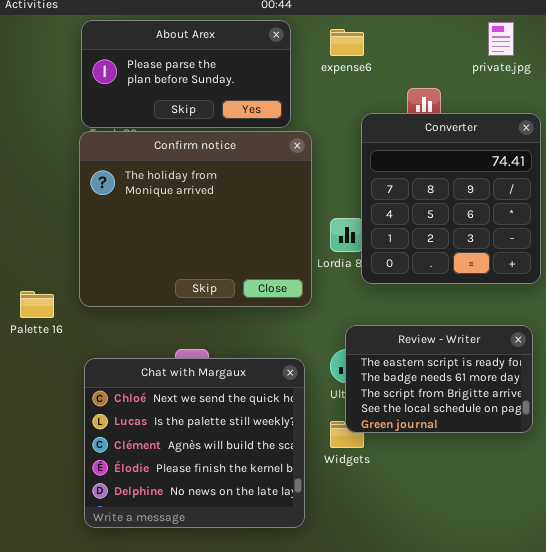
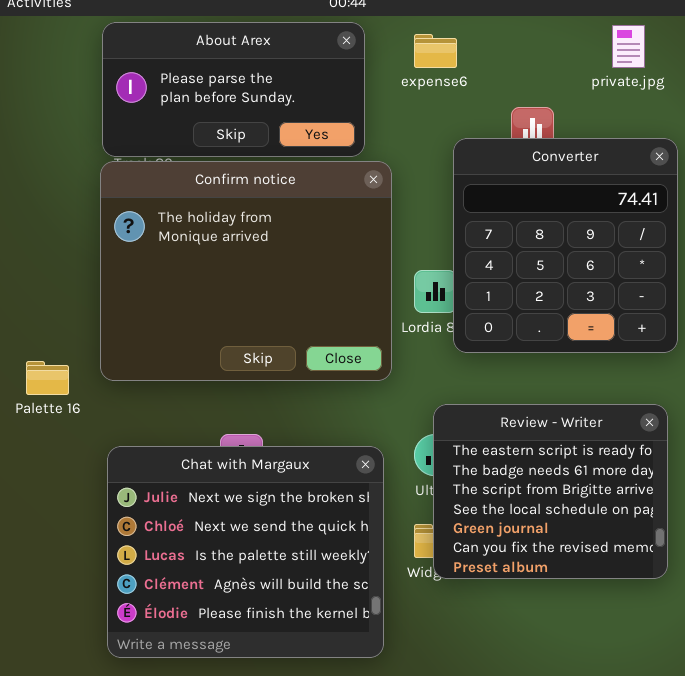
Review - Writer: [345,325,533,433] -> [433,404,668,579], resized
Chat with Margaux: [84,358,305,528] -> [107,446,384,658], scrolled up 1 row

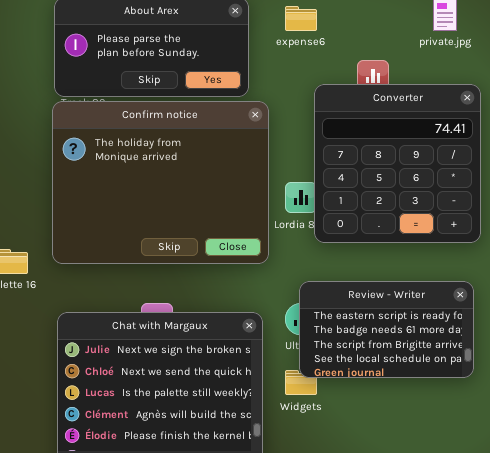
Review - Writer: [433,404,668,579] -> [299,281,474,378], resized

